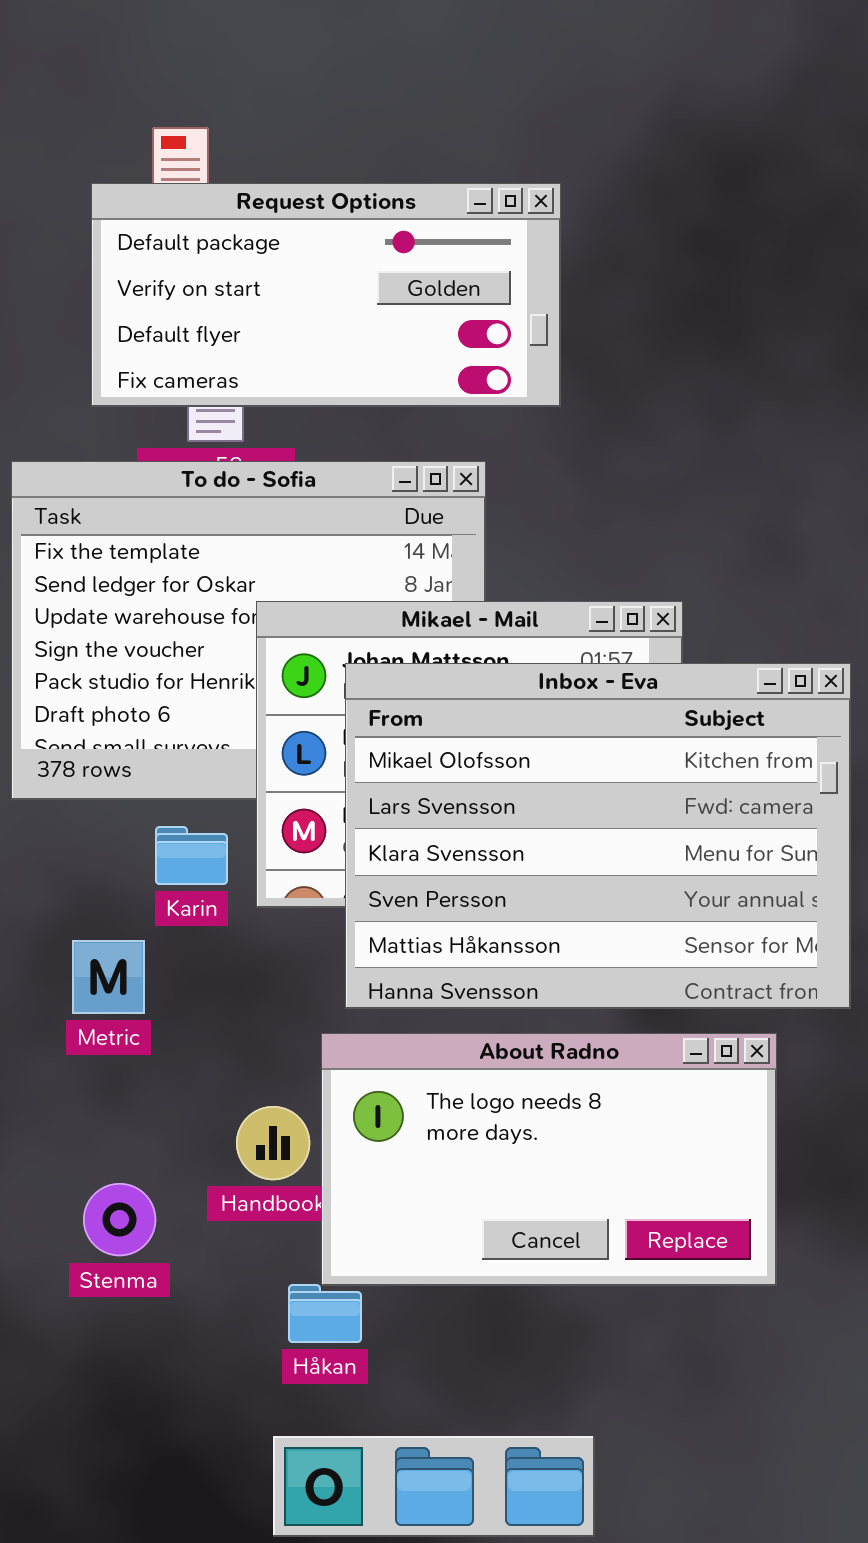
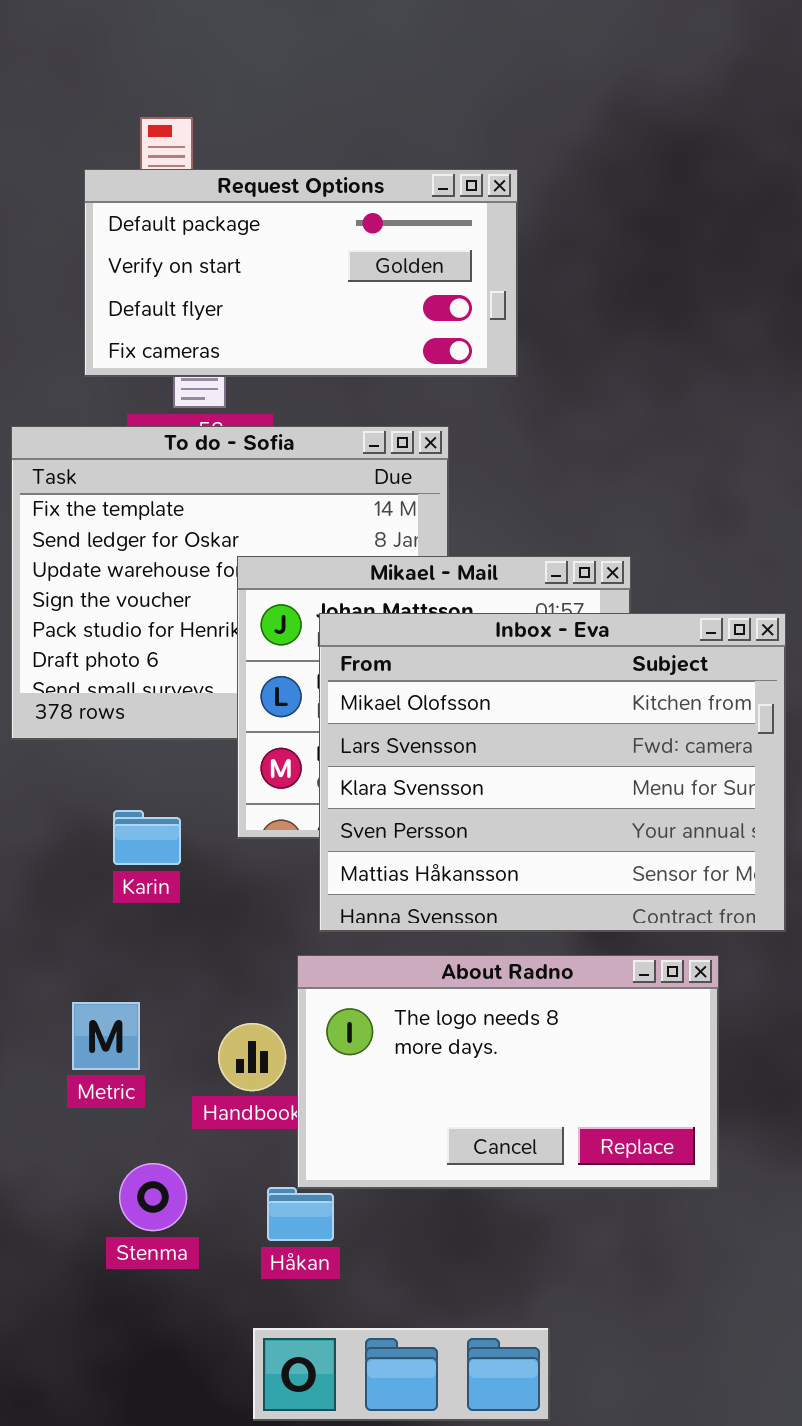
Karin: [155,826,228,885] -> [113,810,181,865], moved
Metric: [72,940,145,1014] -> [72,1002,140,1070], moved
Stenma: [83,1183,156,1256] -> [119,1163,187,1231], moved

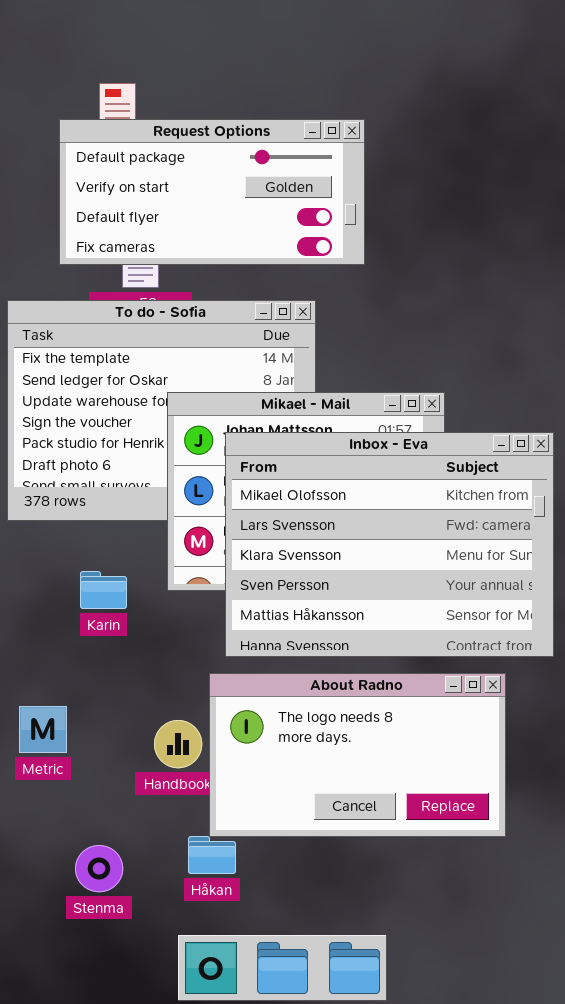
Metric: [72,1002,140,1070] -> [19,706,67,753], moved
Stenma: [119,1163,187,1231] -> [75,845,123,892], moved

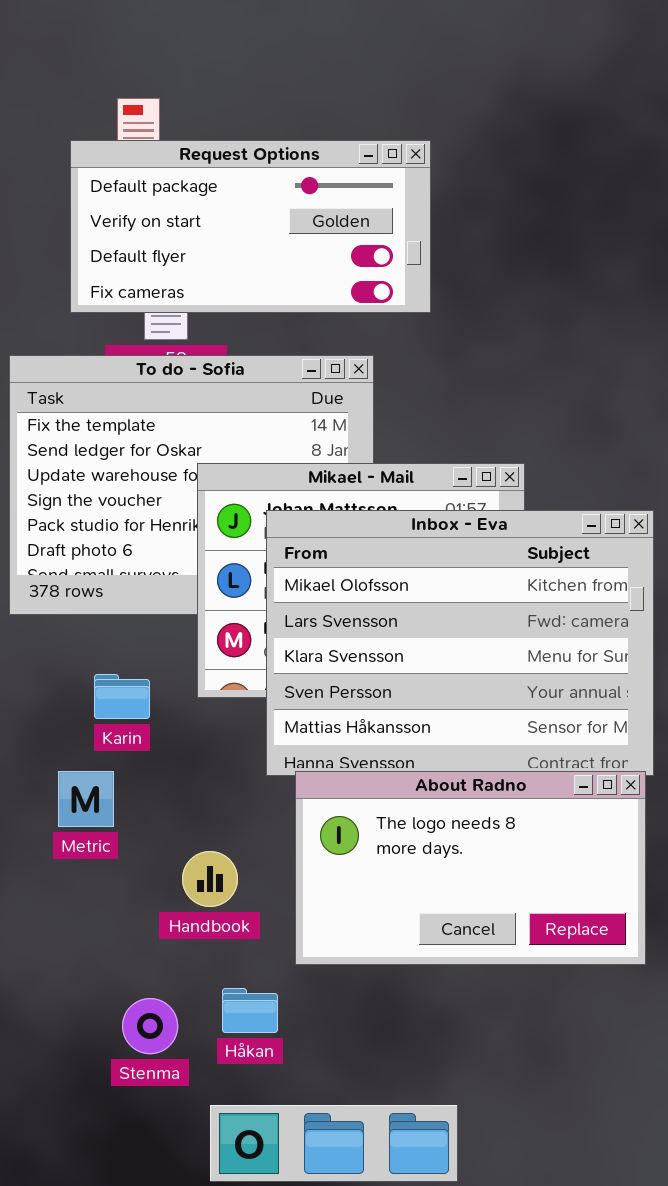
About Radno: [209,673,506,837] -> [295,771,646,965], moved
Metric: [19,706,67,753] -> [58,771,114,827], moved
Stenma: [75,845,123,892] -> [122,998,178,1054], moved

